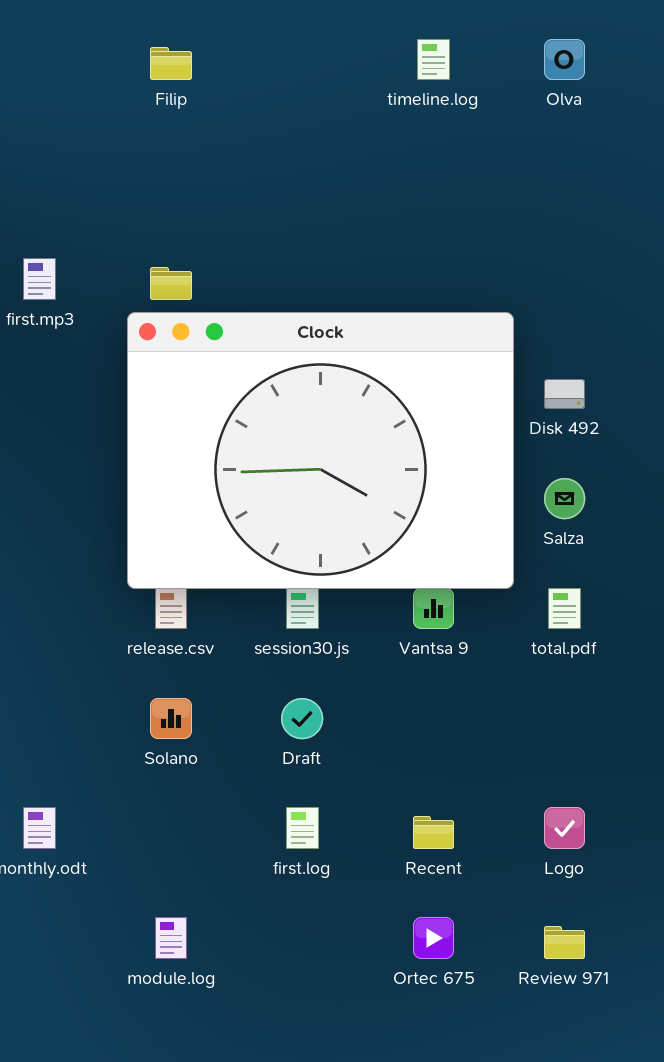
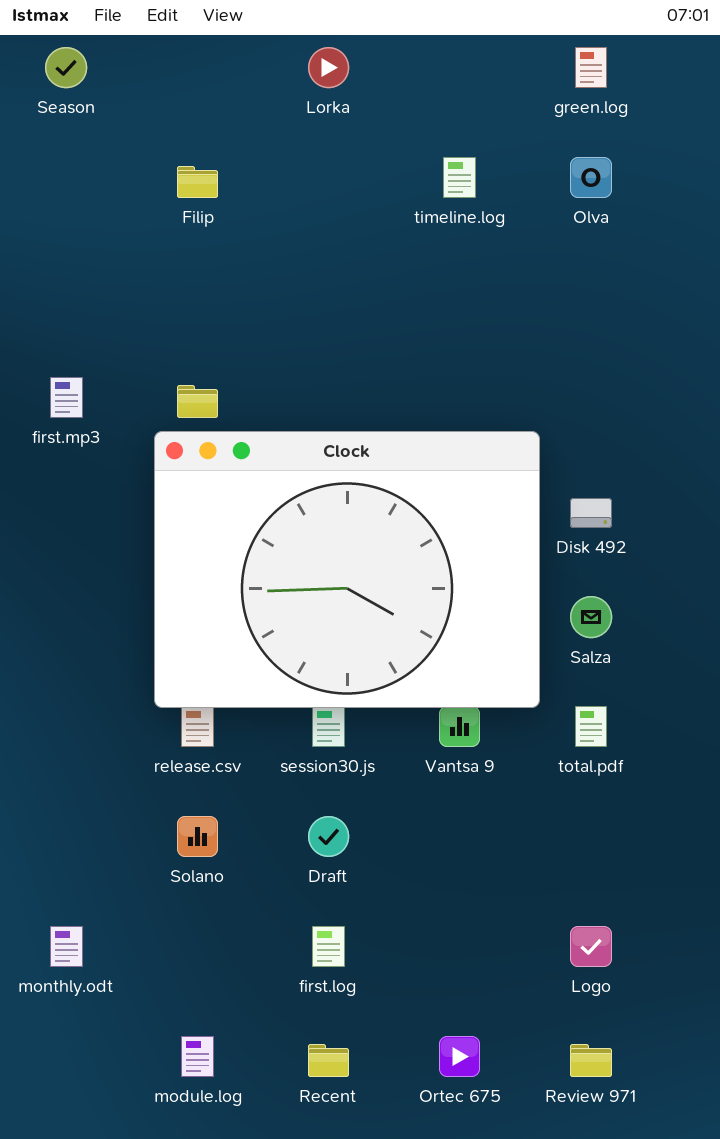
Recent: [413,816,454,849] -> [308,1044,349,1077], moved

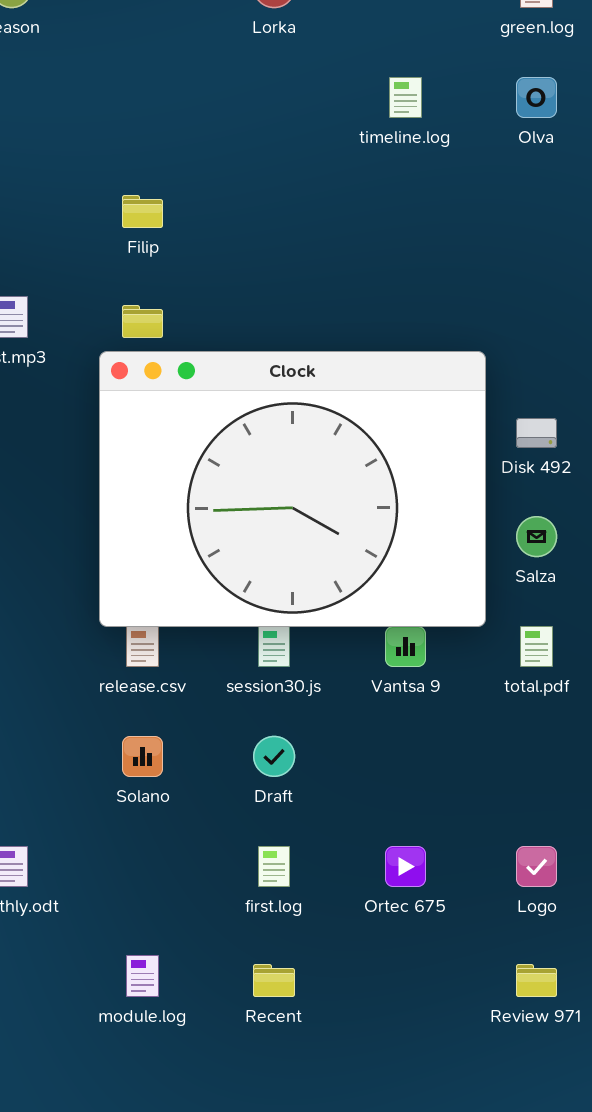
Filip: [177,166,218,198] -> [122,195,163,228], moved
Ortec 675: [439,1036,480,1077] -> [385,846,426,887], moved

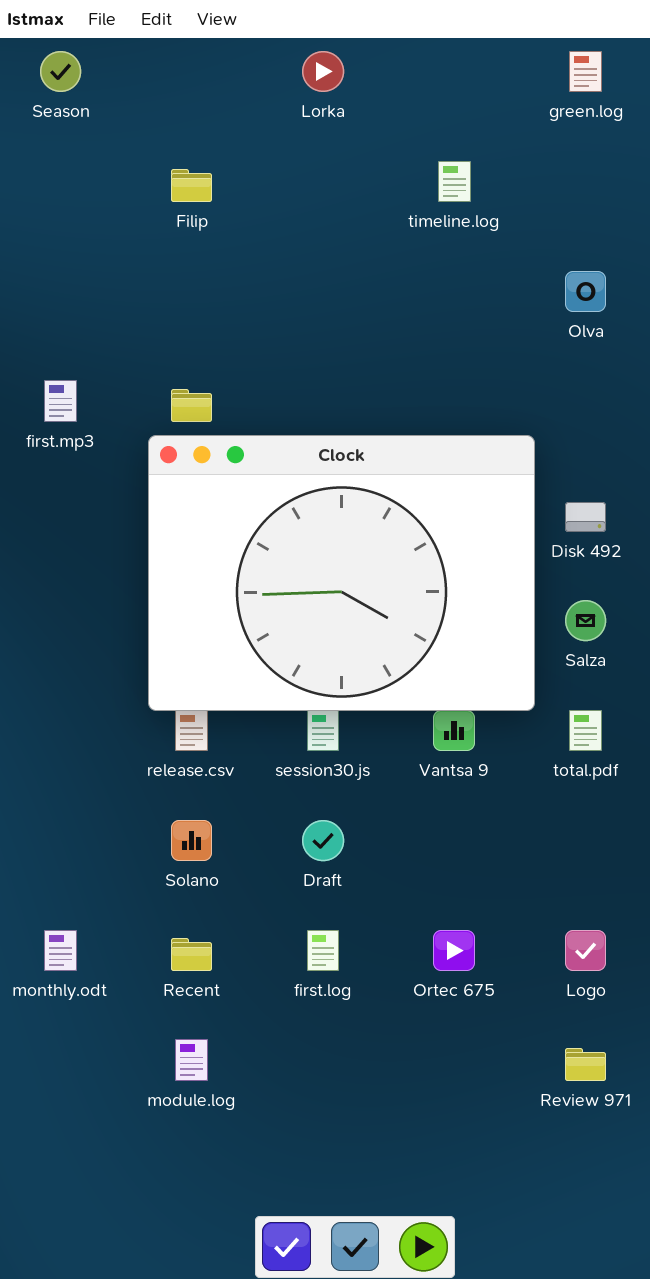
Olva: [516,77,557,118] -> [565,271,606,312], moved
Filip: [122,195,163,228] -> [171,169,212,202], moved
Recent: [253,964,295,997] -> [171,938,212,971], moved

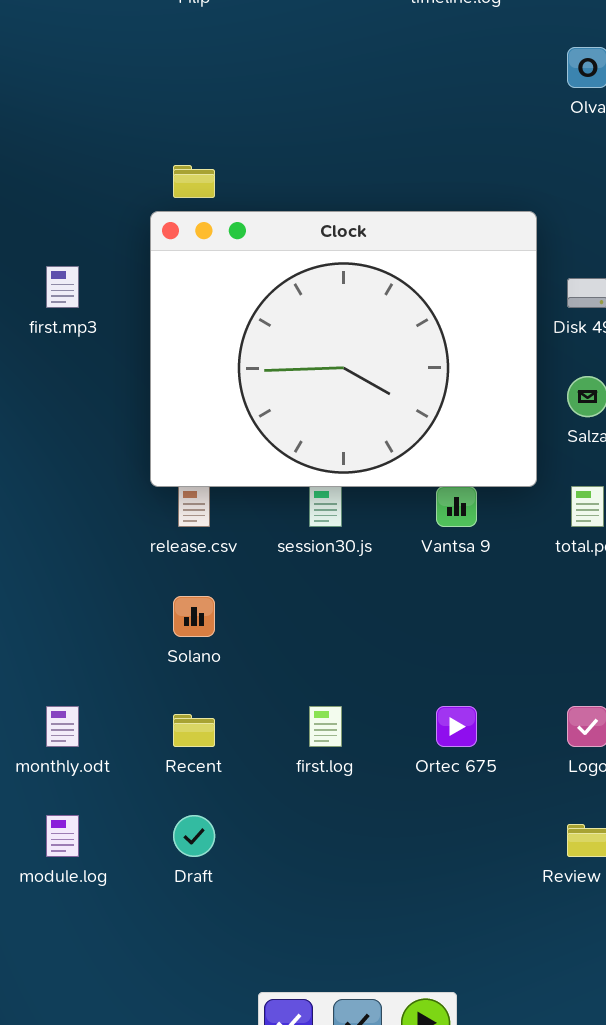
first.mp3: [44,380,77,422] -> [46,266,79,308], moved
Draft: [302,820,344,861] -> [173,815,215,857], moved
module.log: [175,1039,208,1081] -> [46,815,79,857], moved

